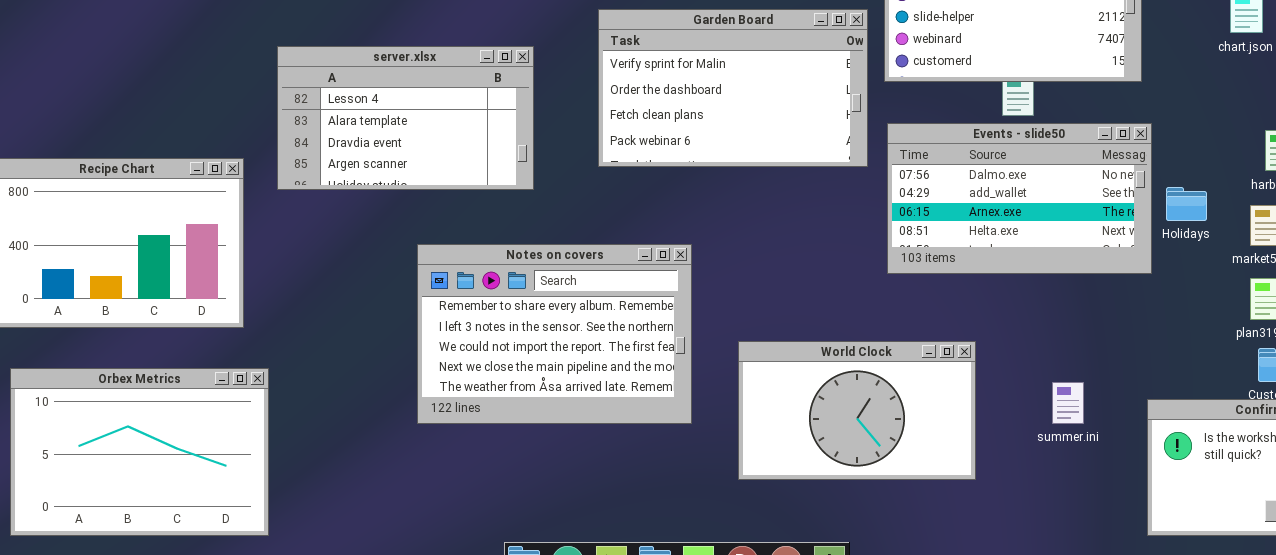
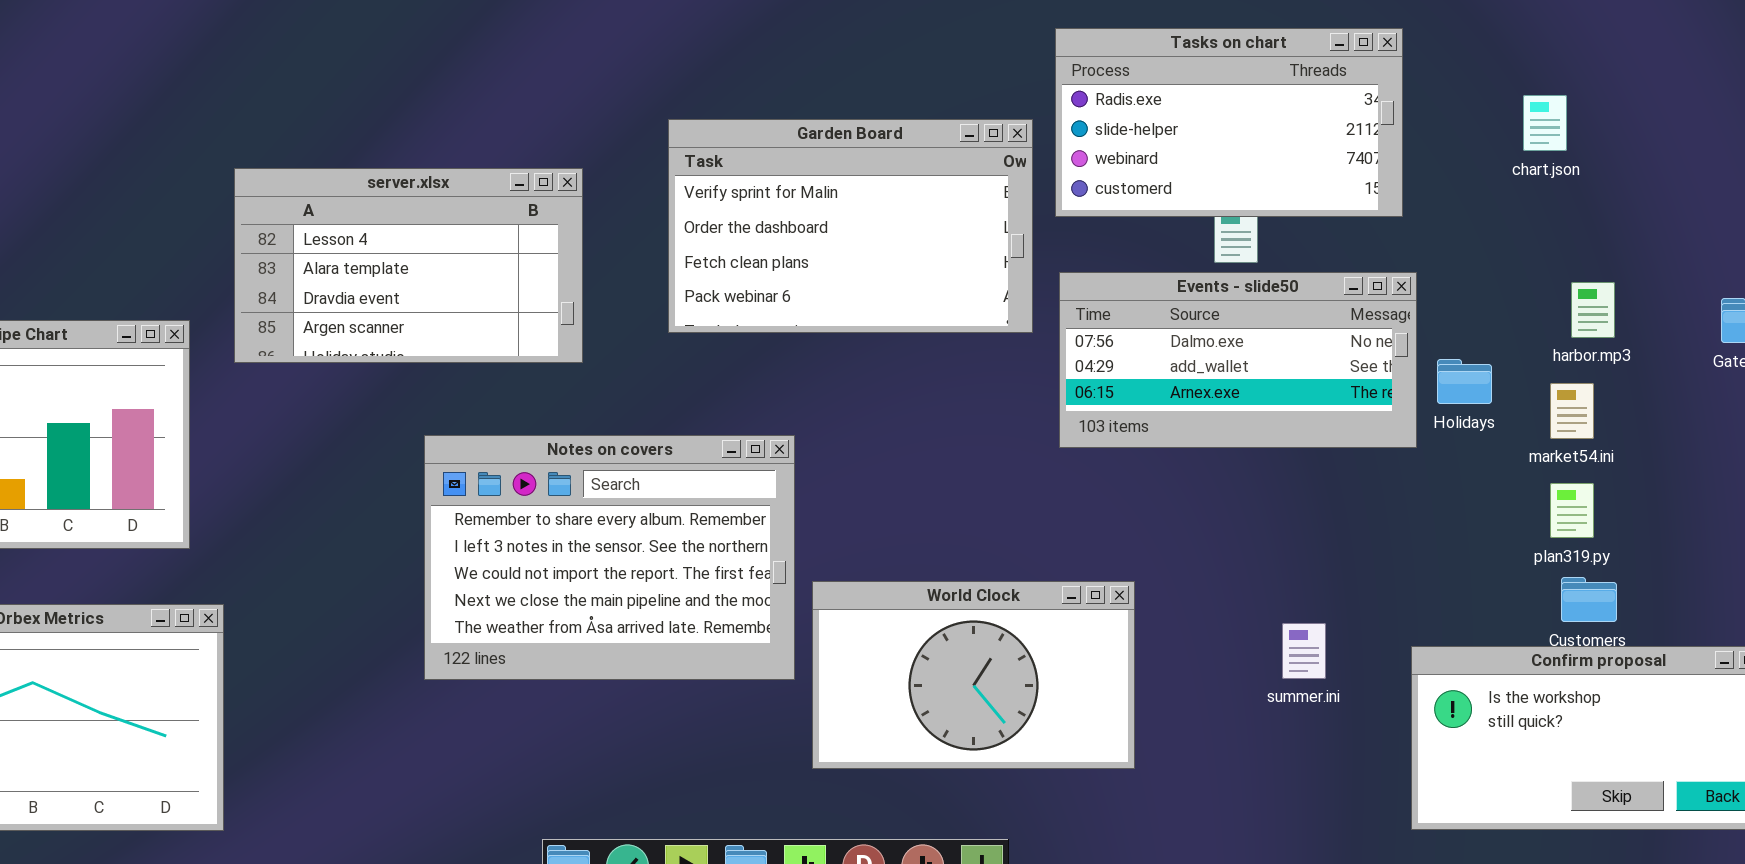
Events - slide50: [887,123,1152,274] -> [1059,272,1417,448], resized
World Clock: [738,341,976,480] -> [812,581,1135,769], moved

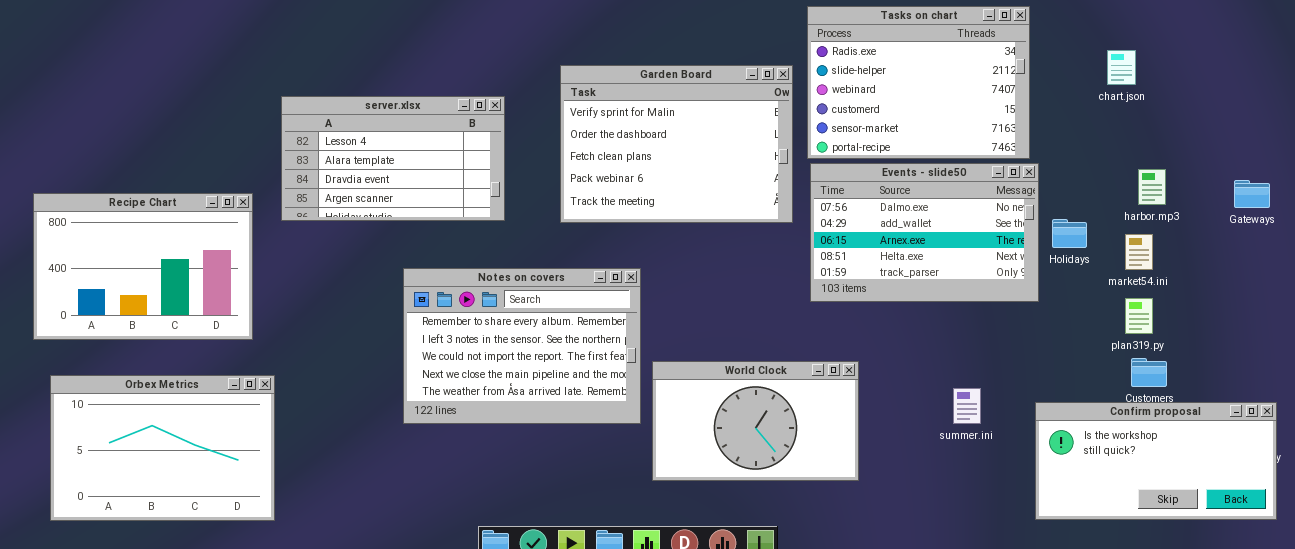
Tasks on chart: [1055,28,1403,217] -> [807,6,1030,159], resized
Garden Board: [668,119,1033,333] -> [560,65,793,223], resized
Events - slide50: [1059,272,1417,448] -> [810,163,1039,302], resized

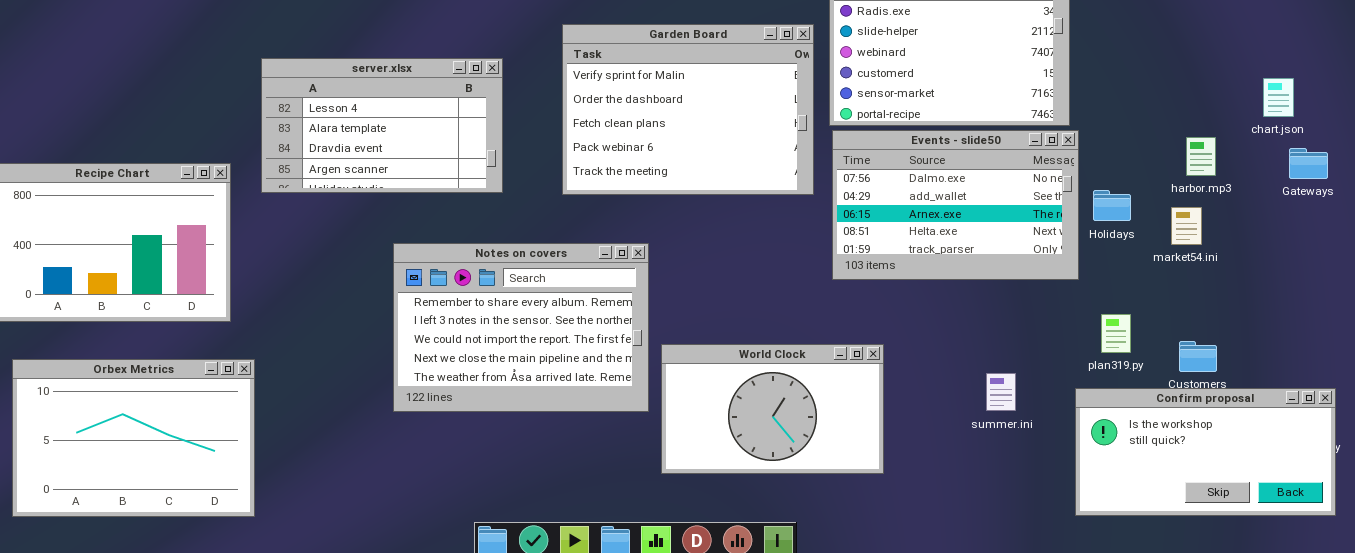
chart.json: [1107,50,1136,85] -> [1263,78,1294,117], moved
plan319.py: [1125,298,1153,334] -> [1101,314,1131,353], moved

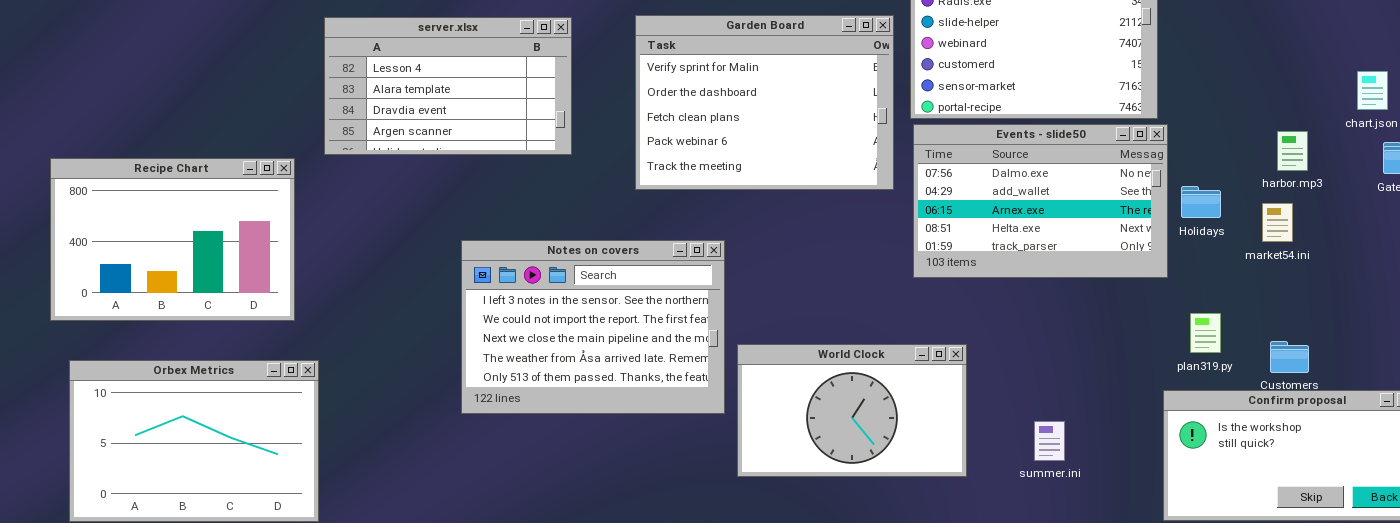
server.xlsx: [261,58,503,193] -> [324,17,572,155], moved
Notes on covers: [393,243,649,412] -> [461,240,725,414], scrolled down 1 row
summer.ini: [986,373,1016,411] -> [1034,421,1065,461], moved

